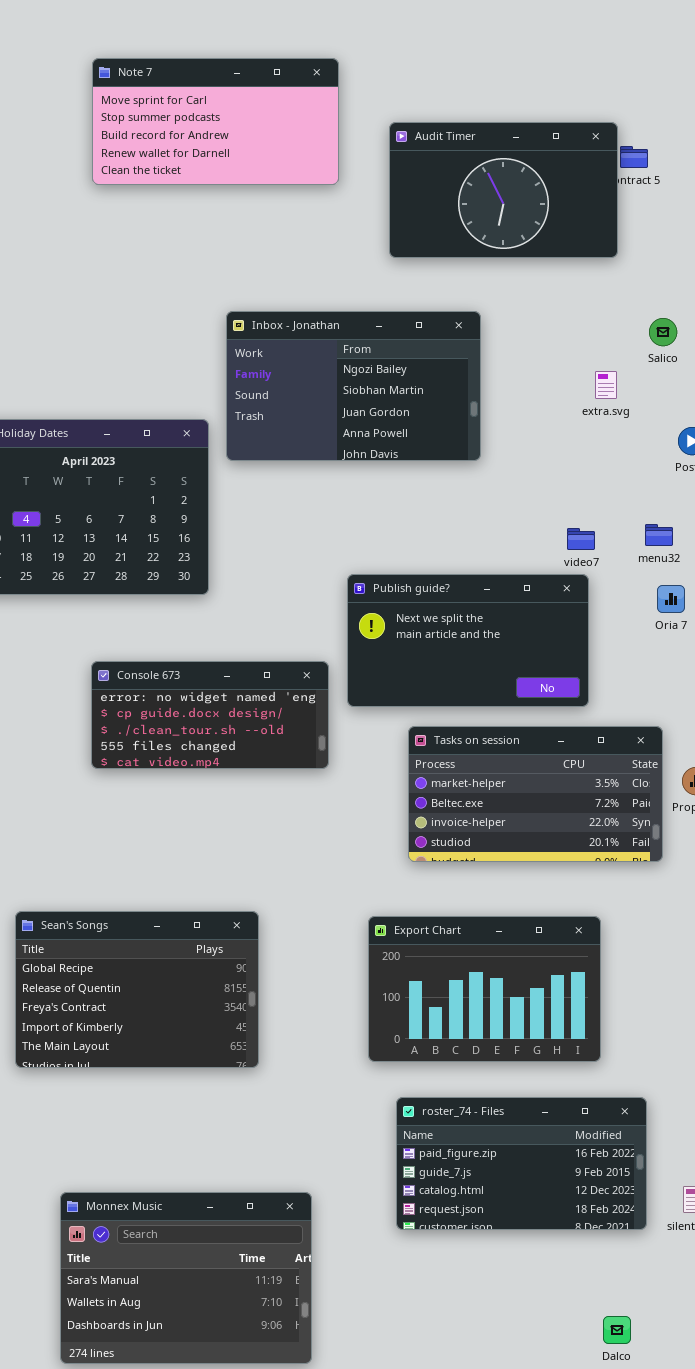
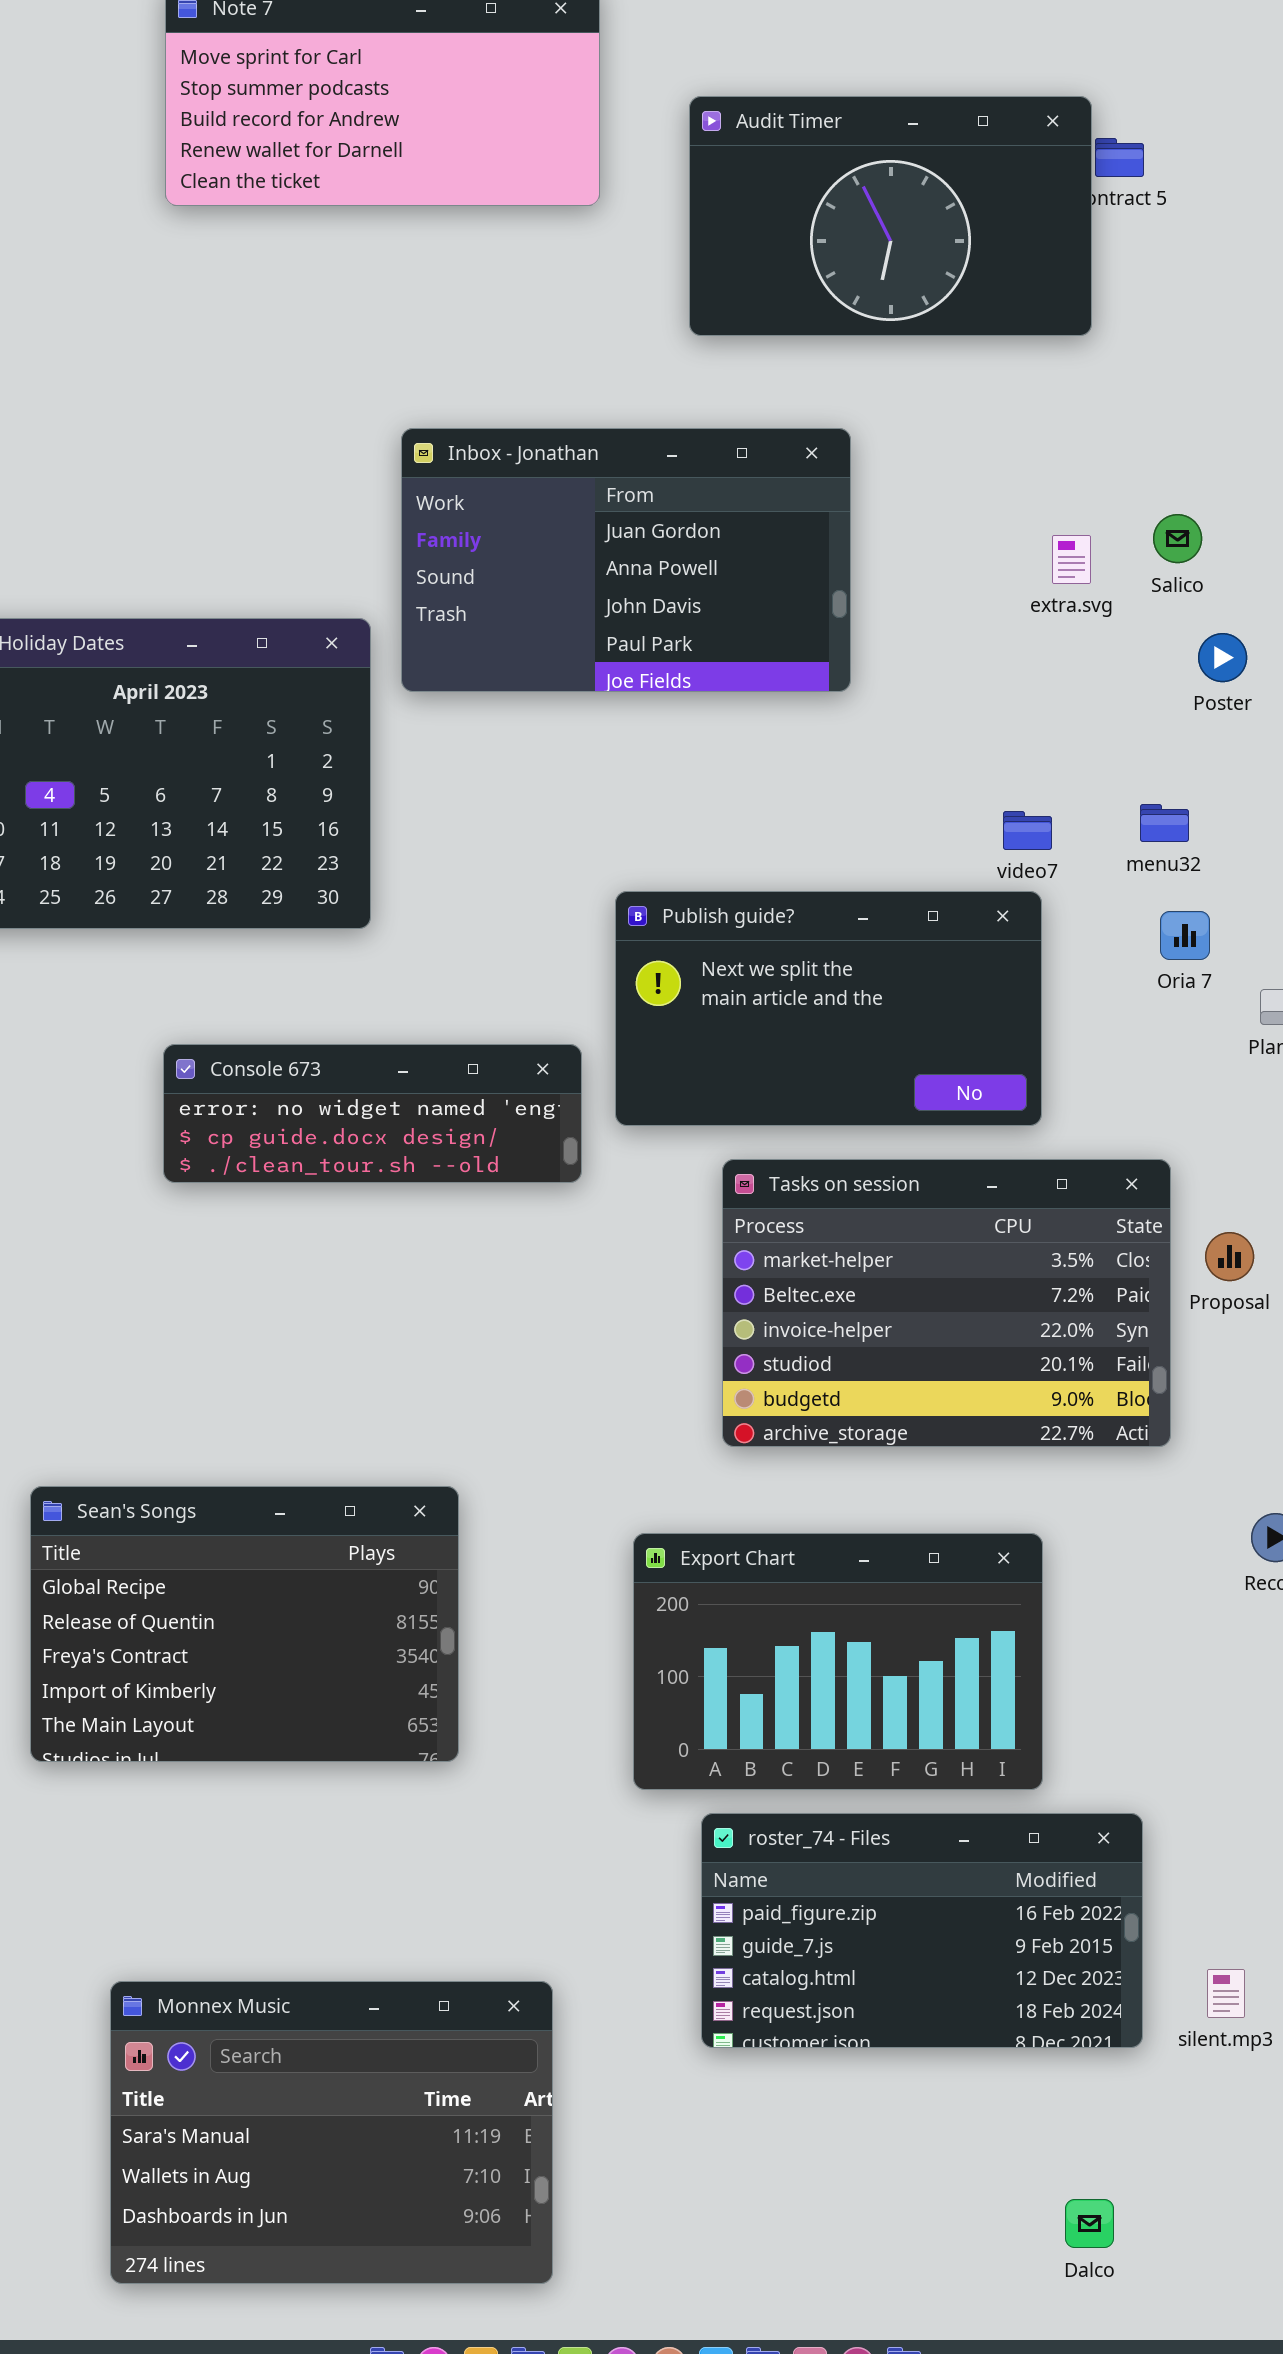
Inbox - Jonathan: [226,311,481,461] -> [401,428,851,692], scrolled down 2 rows
Salico: [649,318,677,346] -> [1153,514,1202,563], moved
Console 673: [91,661,329,769] -> [163,1044,582,1183], resized
Tasks on session: [408,726,663,862] -> [722,1159,1171,1447], resized
Export Chart: [368,916,601,1062] -> [633,1533,1043,1790], moved

